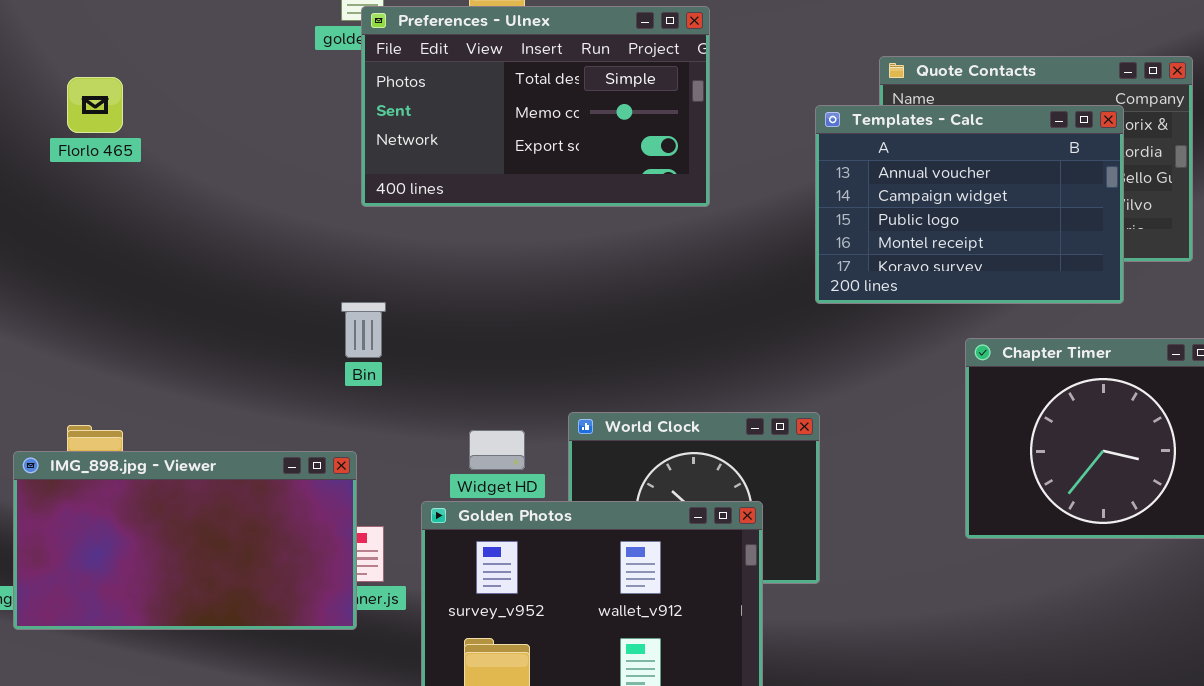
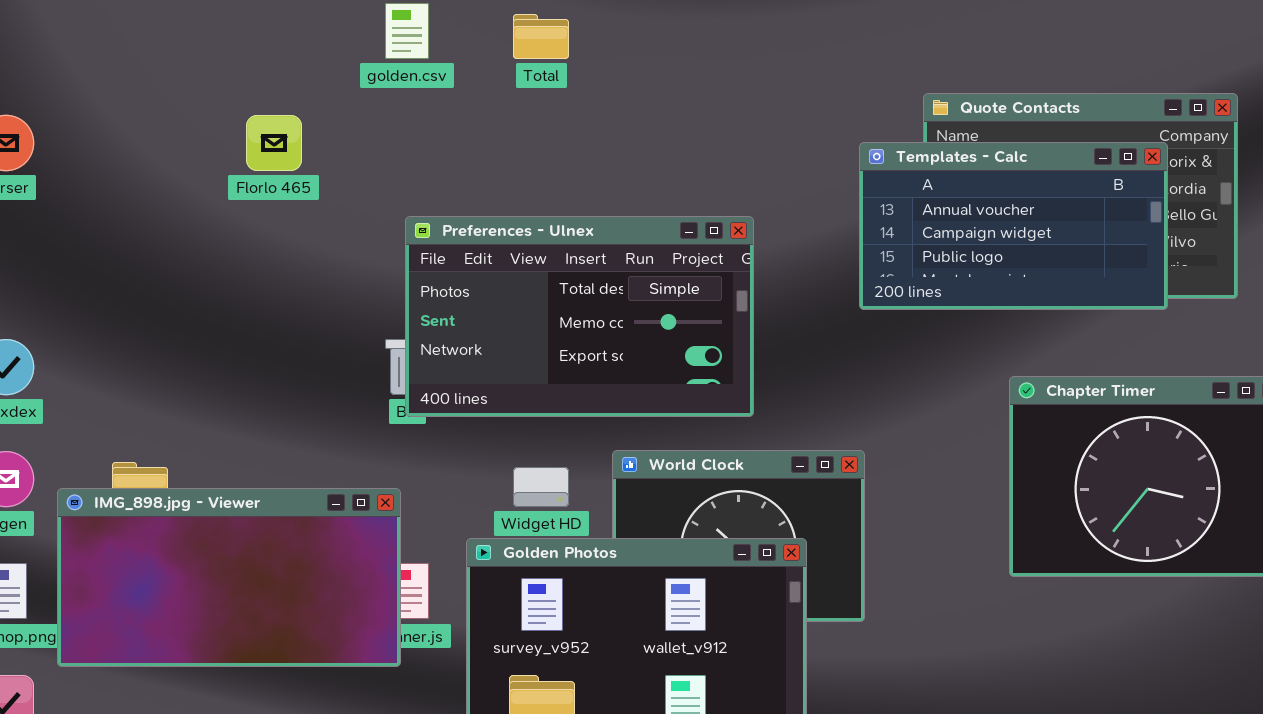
Preferences - Ulnex: [361,6,710,207] -> [405,216,754,417], moved
Florlo 465: [67,77,123,133] -> [246,115,302,171], moved
Templates - Calc: [815,105,1124,304] -> [859,142,1168,310], resized

